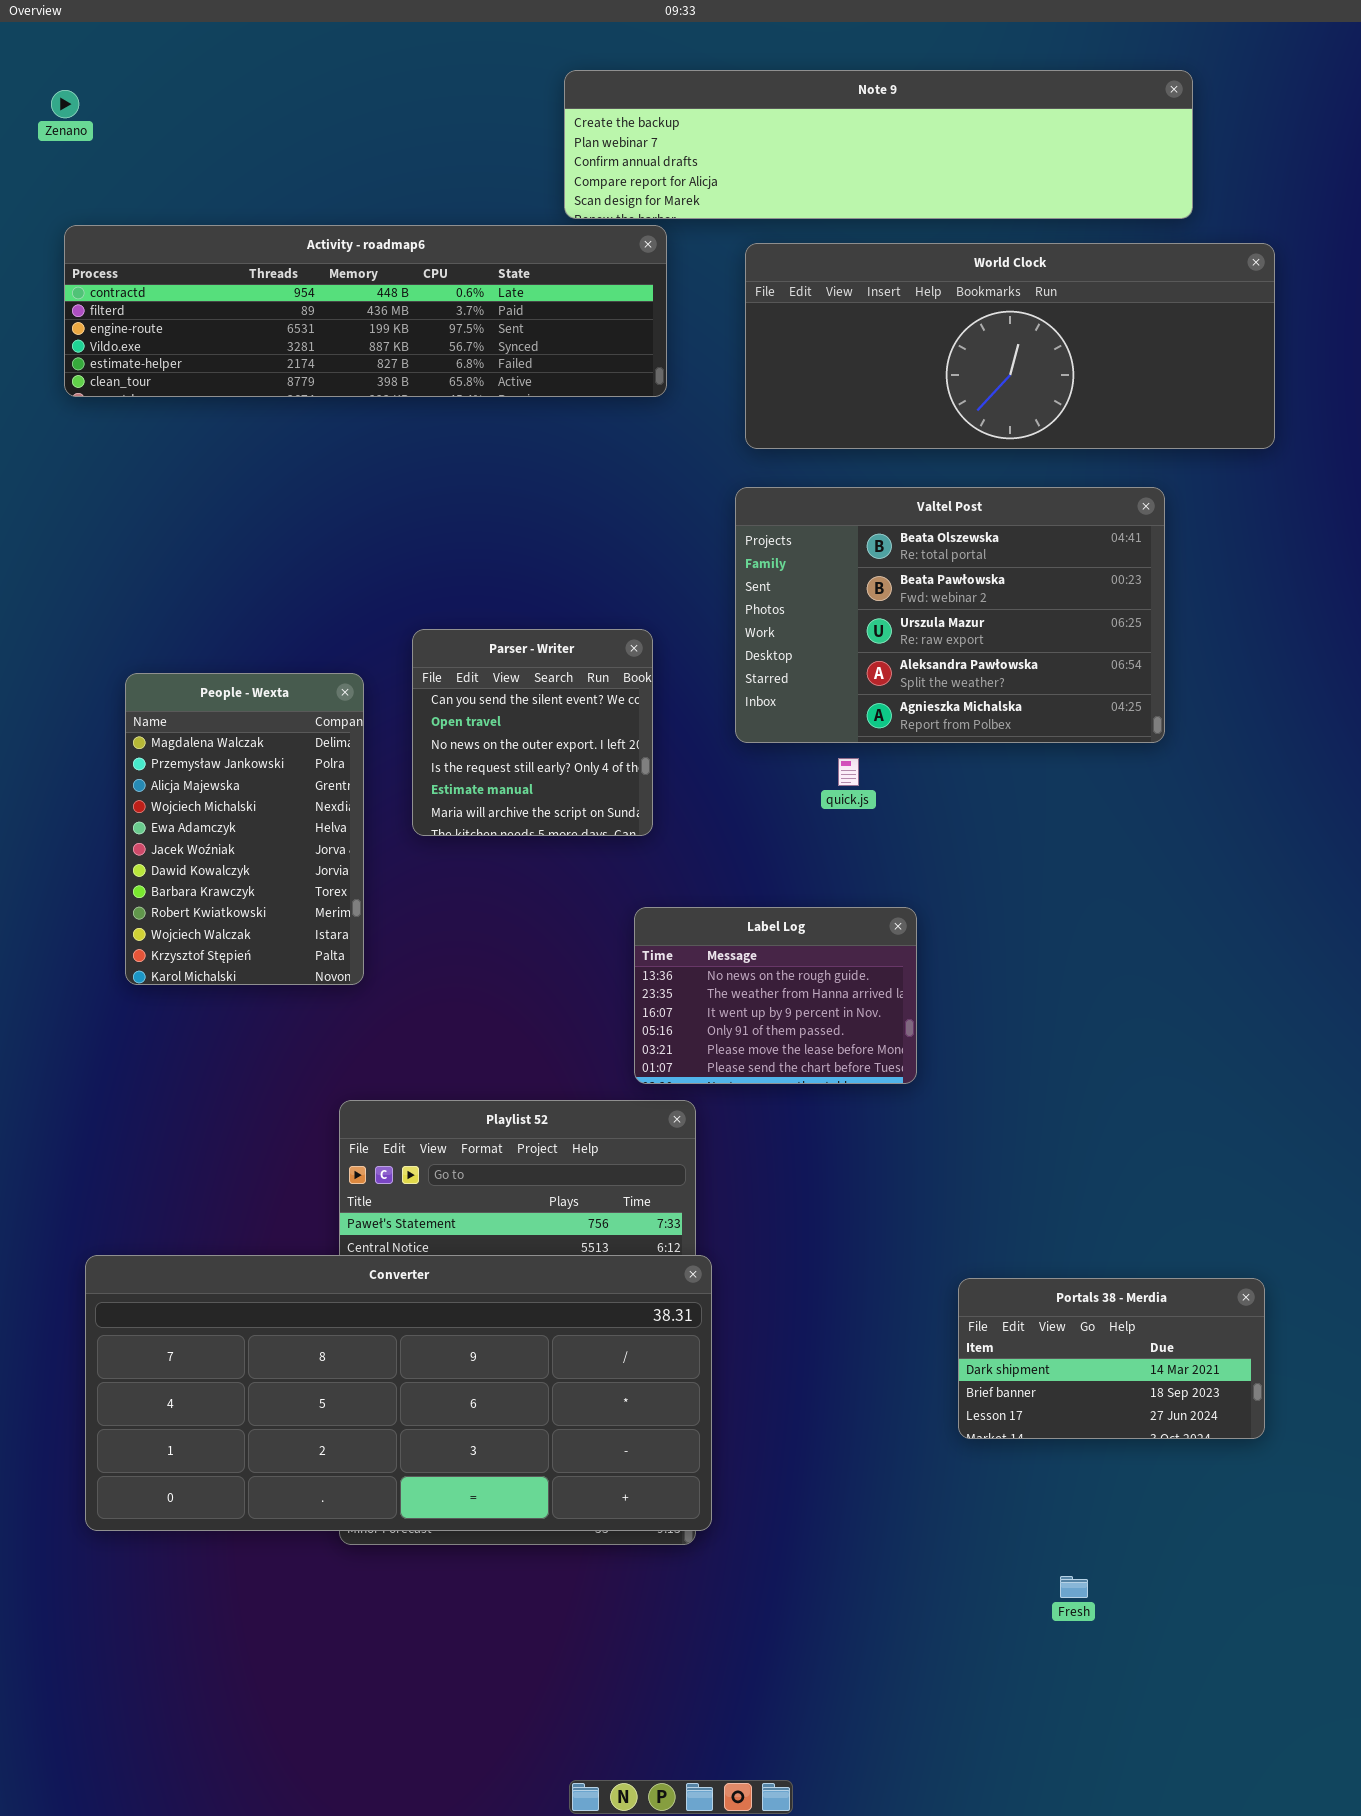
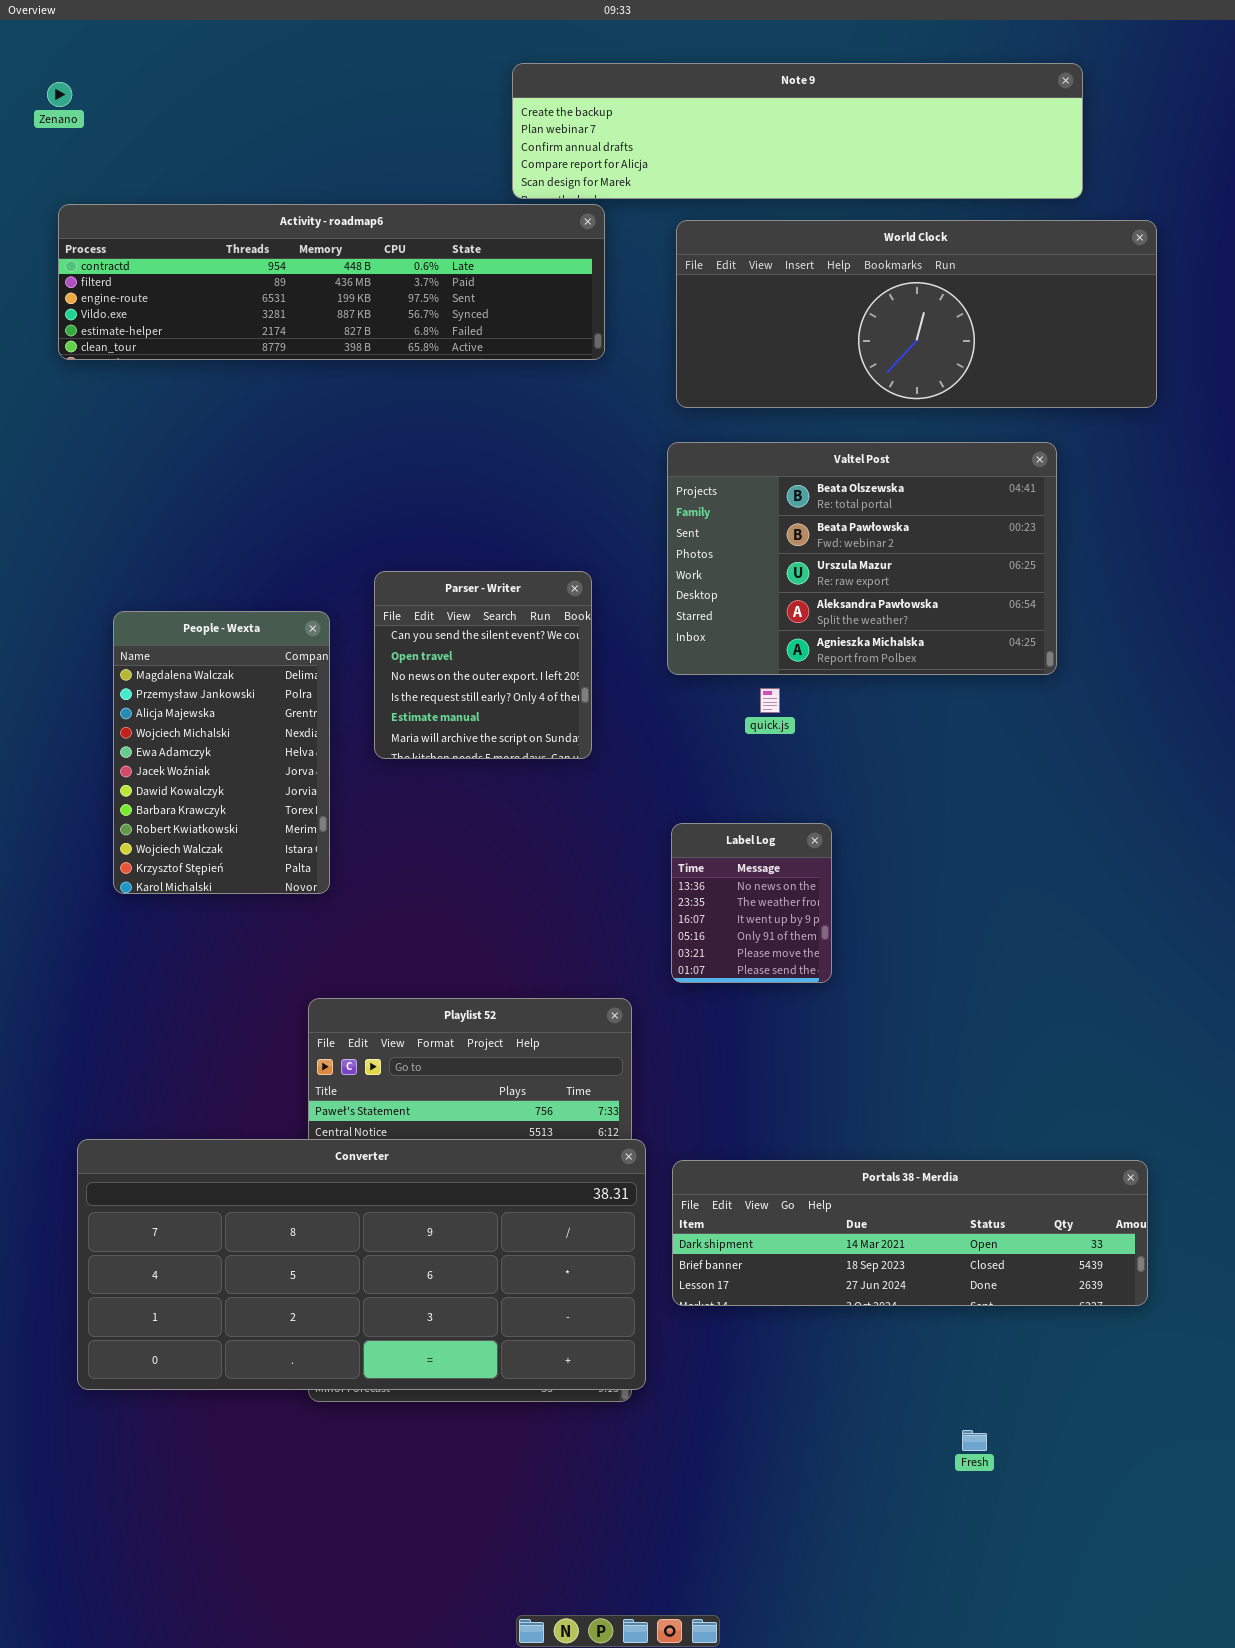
Label Log: [634,907,917,1084] -> [671,823,832,983], resized
Portals 38 - Merdia: [958,1278,1265,1439] -> [672,1160,1148,1306], resized

